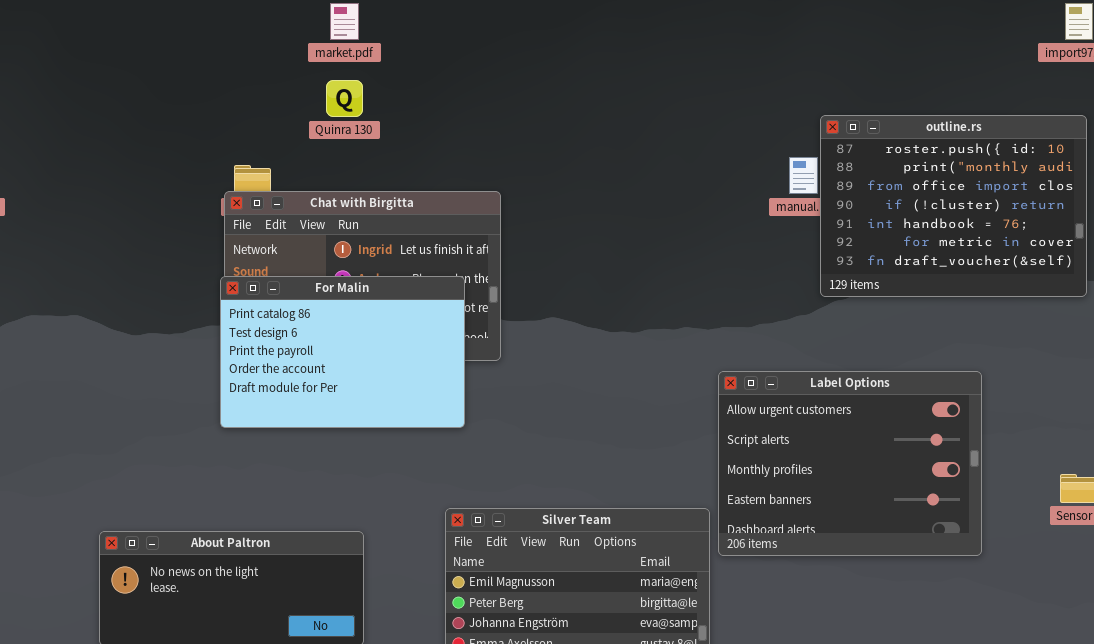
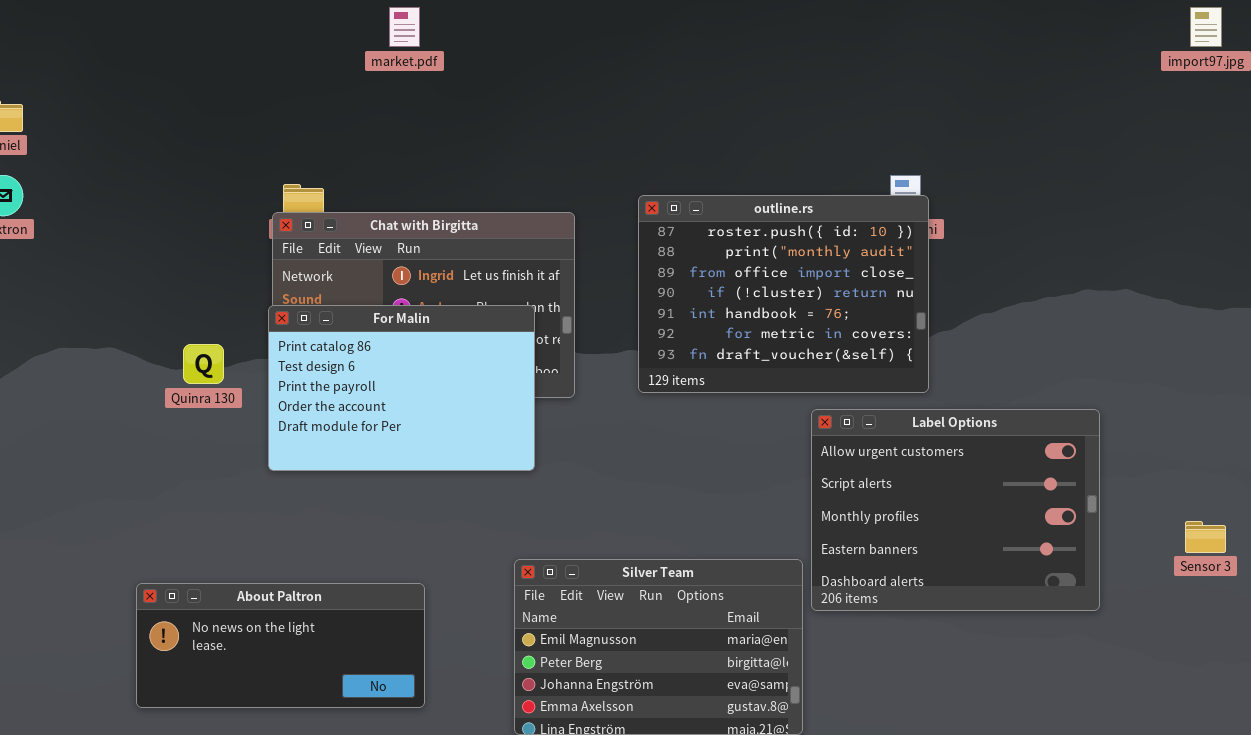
Quinra 130: [326,80,363,117] -> [183,344,224,384], moved
outline.rs: [820,115,1087,297] -> [638,195,929,393], moved

